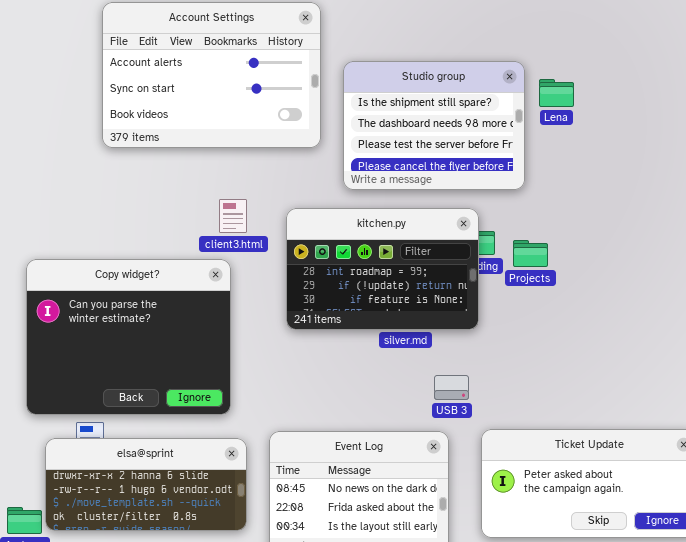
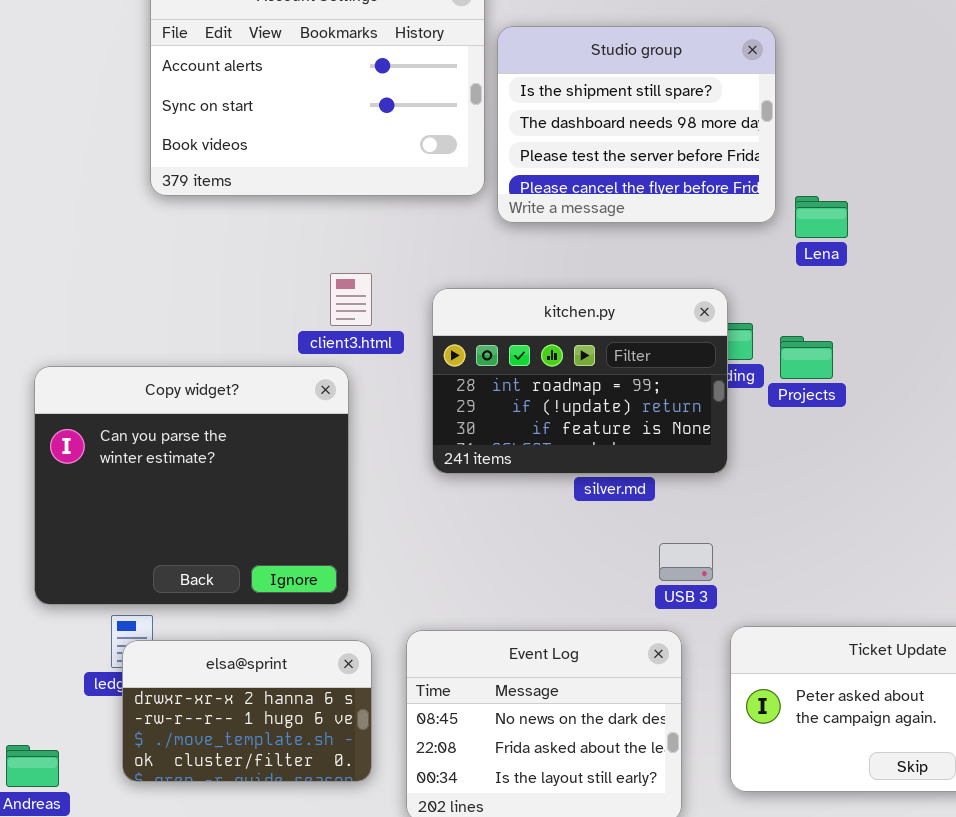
Studio group: [343,61,525,190] -> [497,26,776,223], moved
Lena: [539,79,574,107] -> [795,196,848,238], moved
elsa@sprint: [45,438,247,531] -> [122,640,372,782], resized

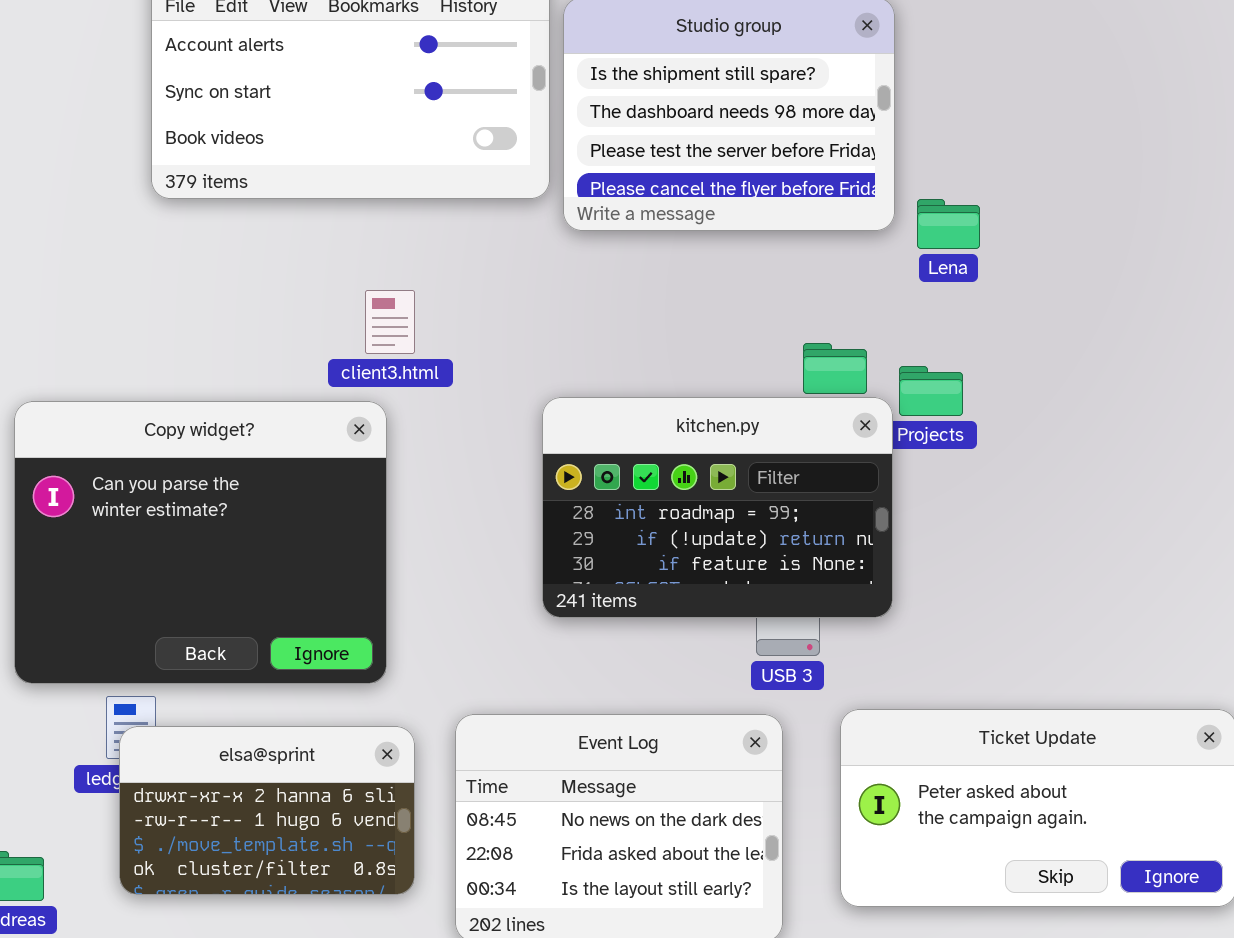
kitchen.py: [432,288,728,474] -> [542,397,893,618], moved

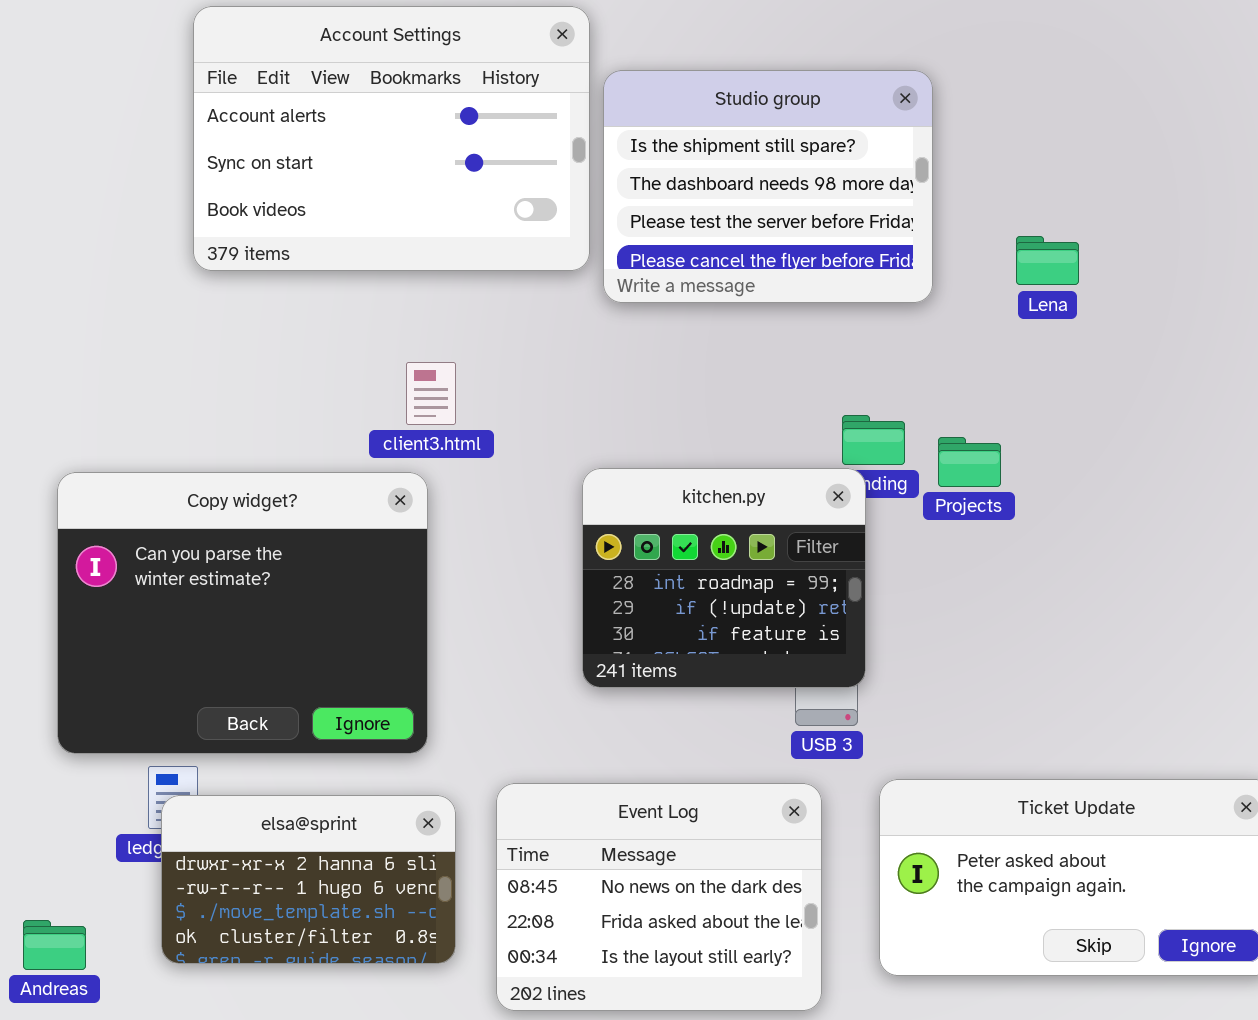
Lena: [917,199,980,249] -> [1016,236,1079,285], moved
kitchen.py: [542,397,893,618] -> [582,468,866,688], resized

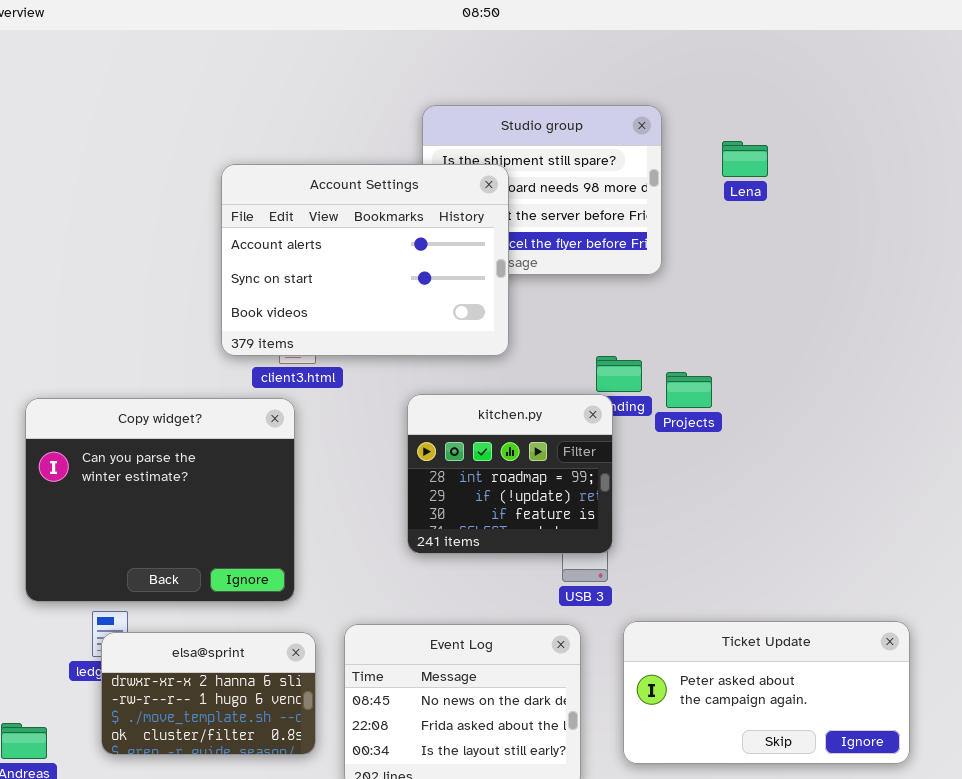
Account Settings: [193,6,590,271] -> [221,164,509,356], moved
Lena: [1016,236,1079,285] -> [722,141,768,177], moved

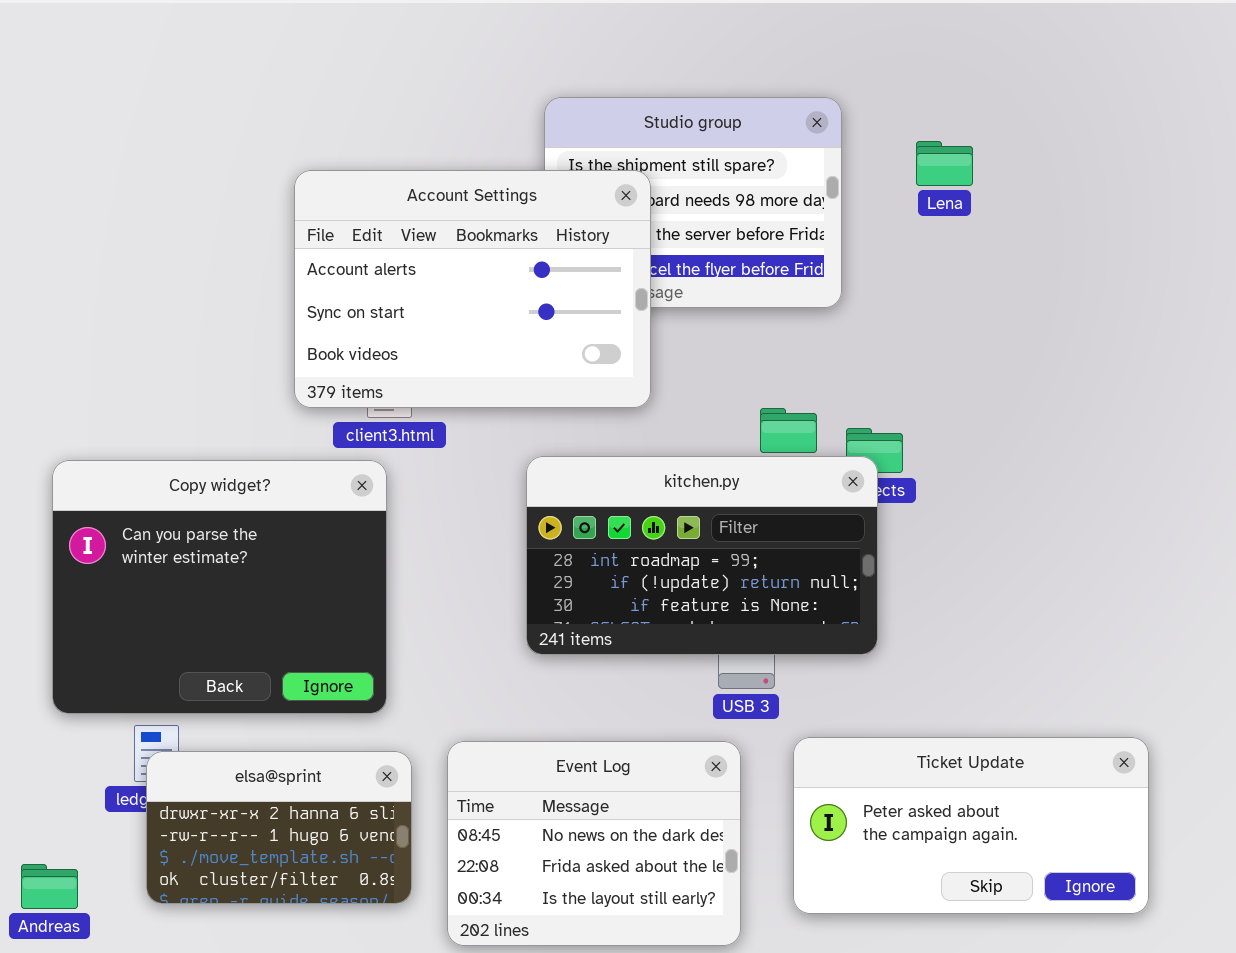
kitchen.py: [407,394,613,554] -> [526,456,878,655], resized

